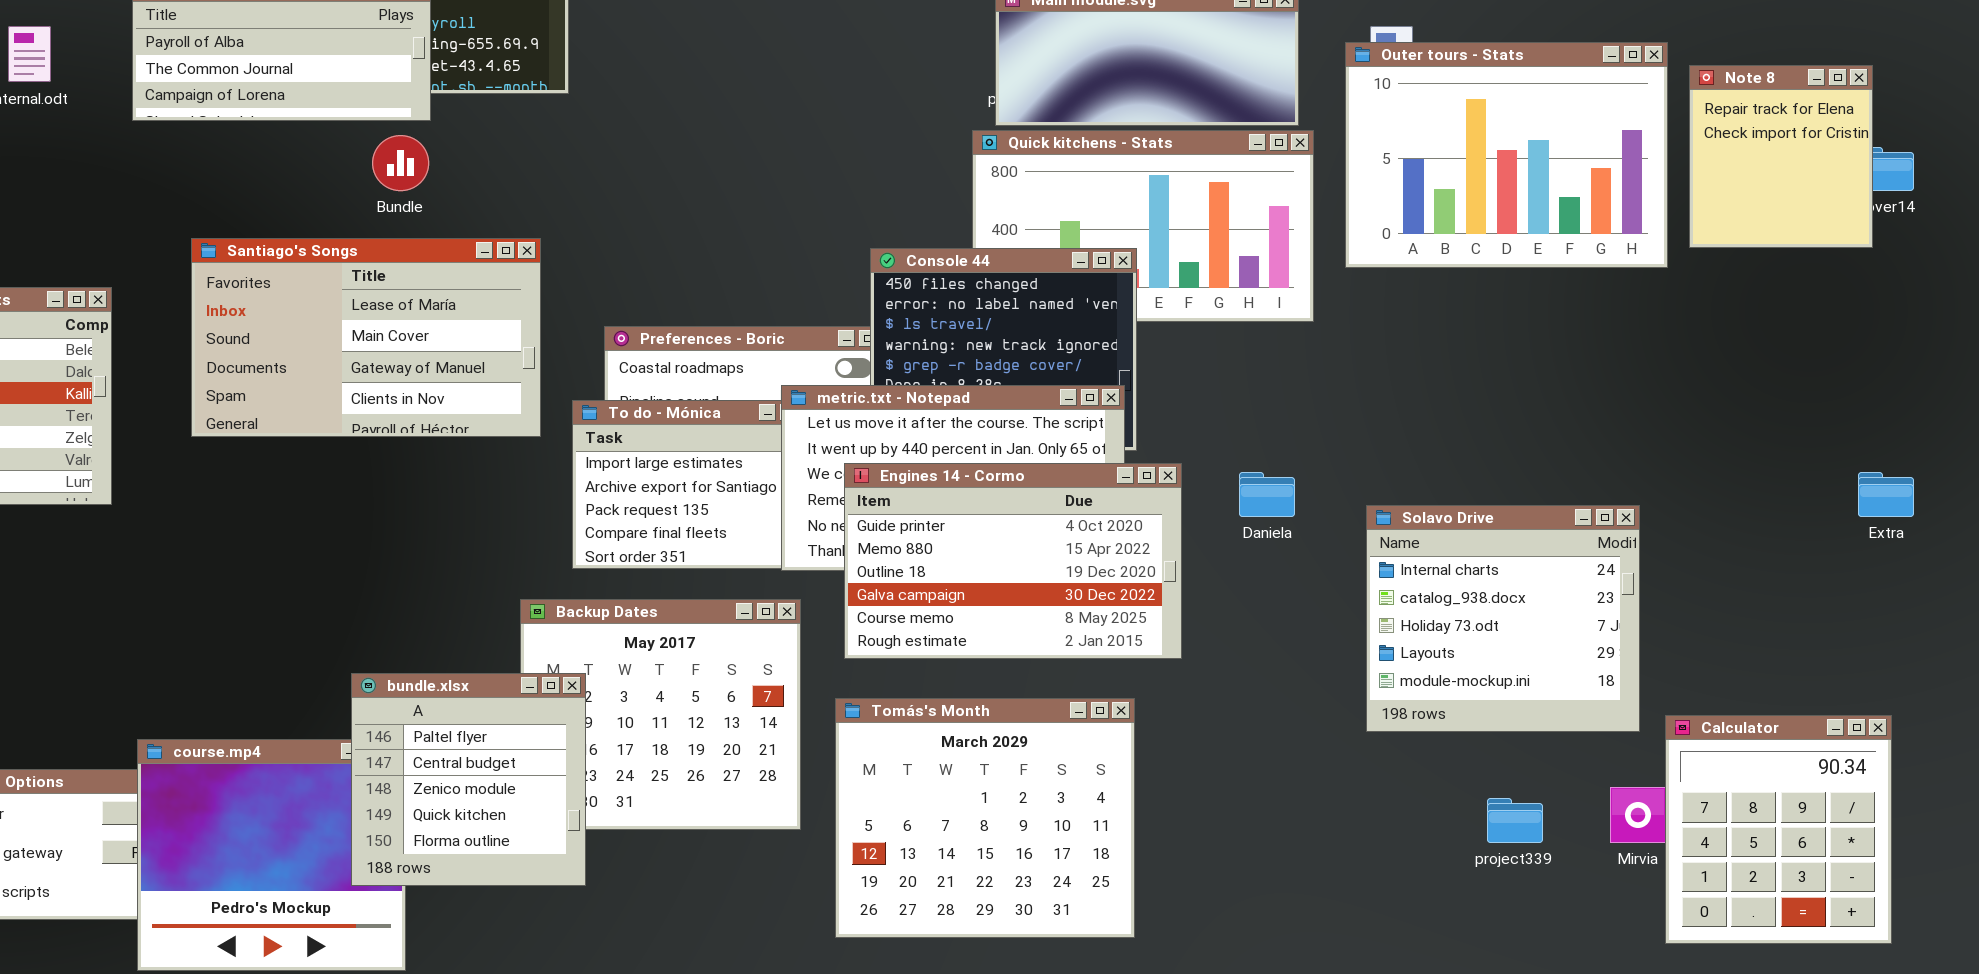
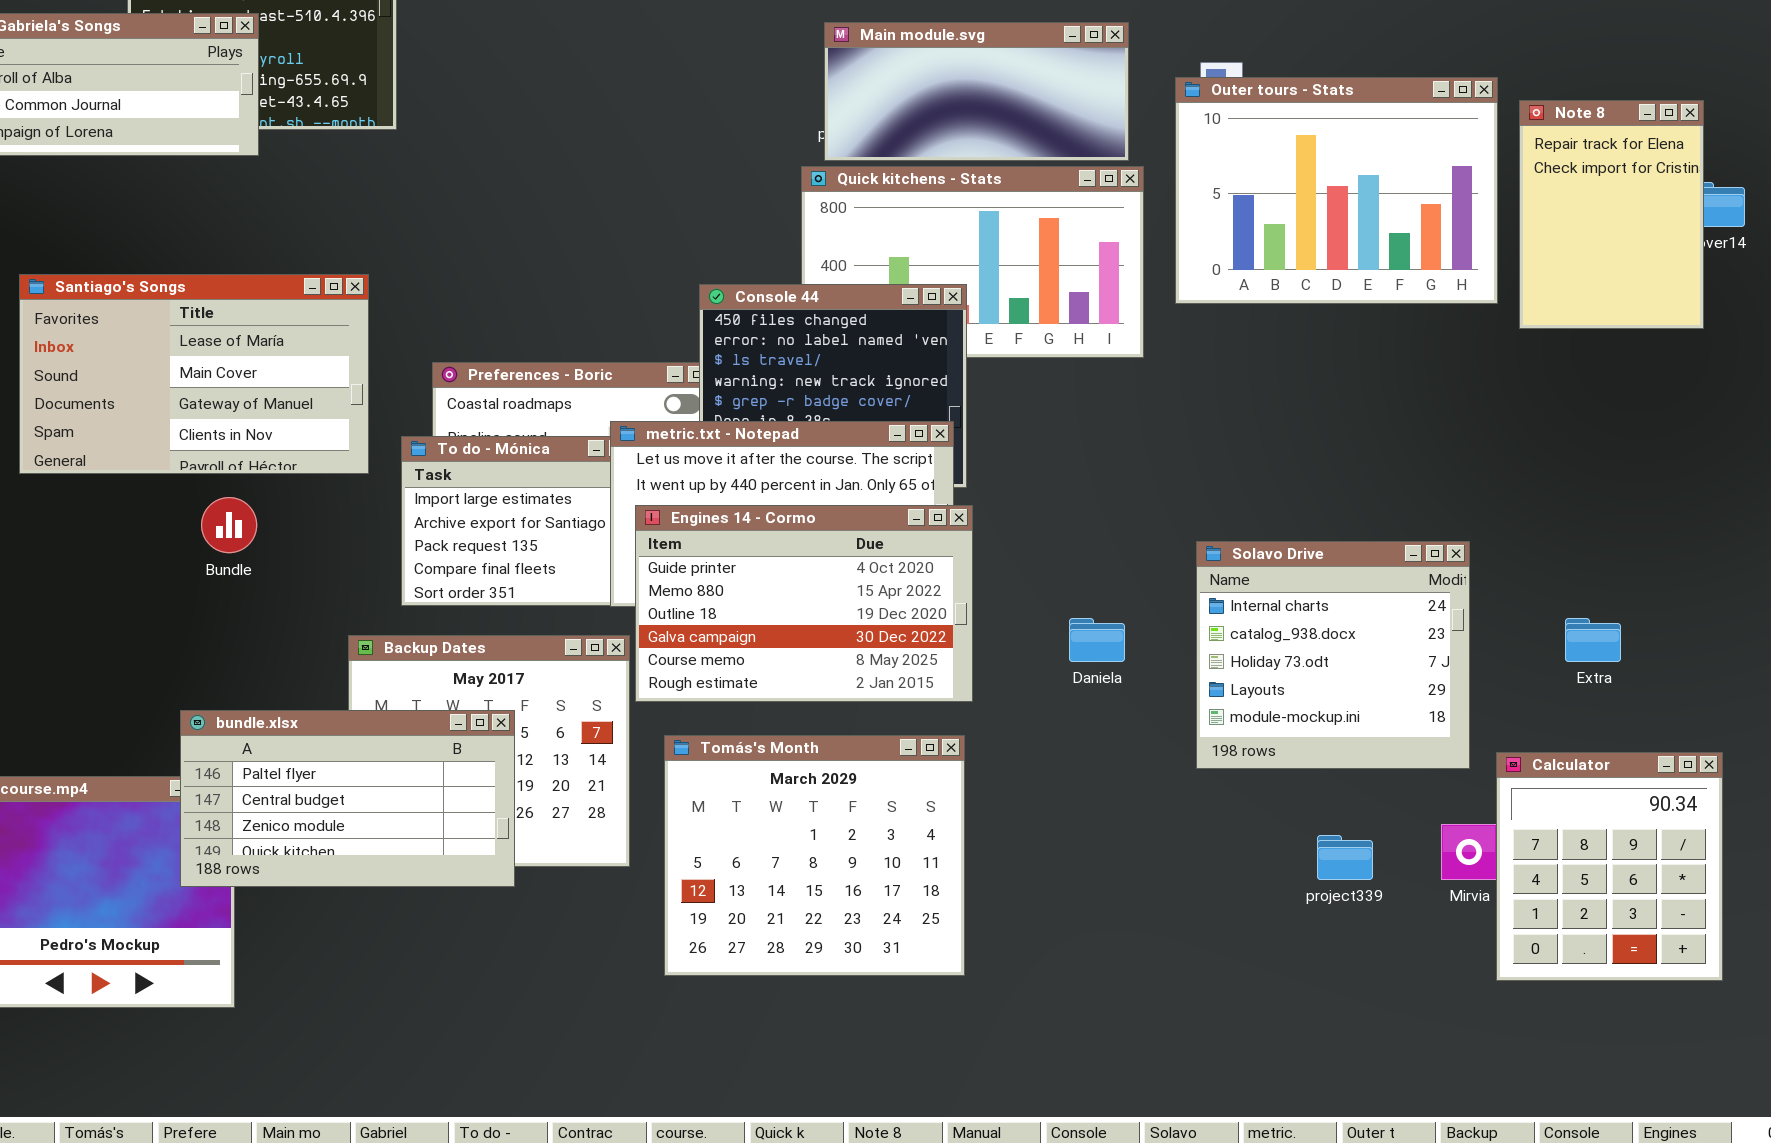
Note 8: [1689,65,1873,248] -> [1519,100,1704,329], resized
Bundle: [372,135,429,191] -> [201,497,257,553], moved
Engines 14 - Cormo: [844,463,1182,659] -> [635,505,973,702], moved
Daniela: [1239,472,1295,517] -> [1069,618,1125,662], moved
Extra: [1858,472,1914,517] -> [1565,618,1621,662], moved
bundle.xlsx: [351,673,586,886] -> [180,710,515,887], resized

